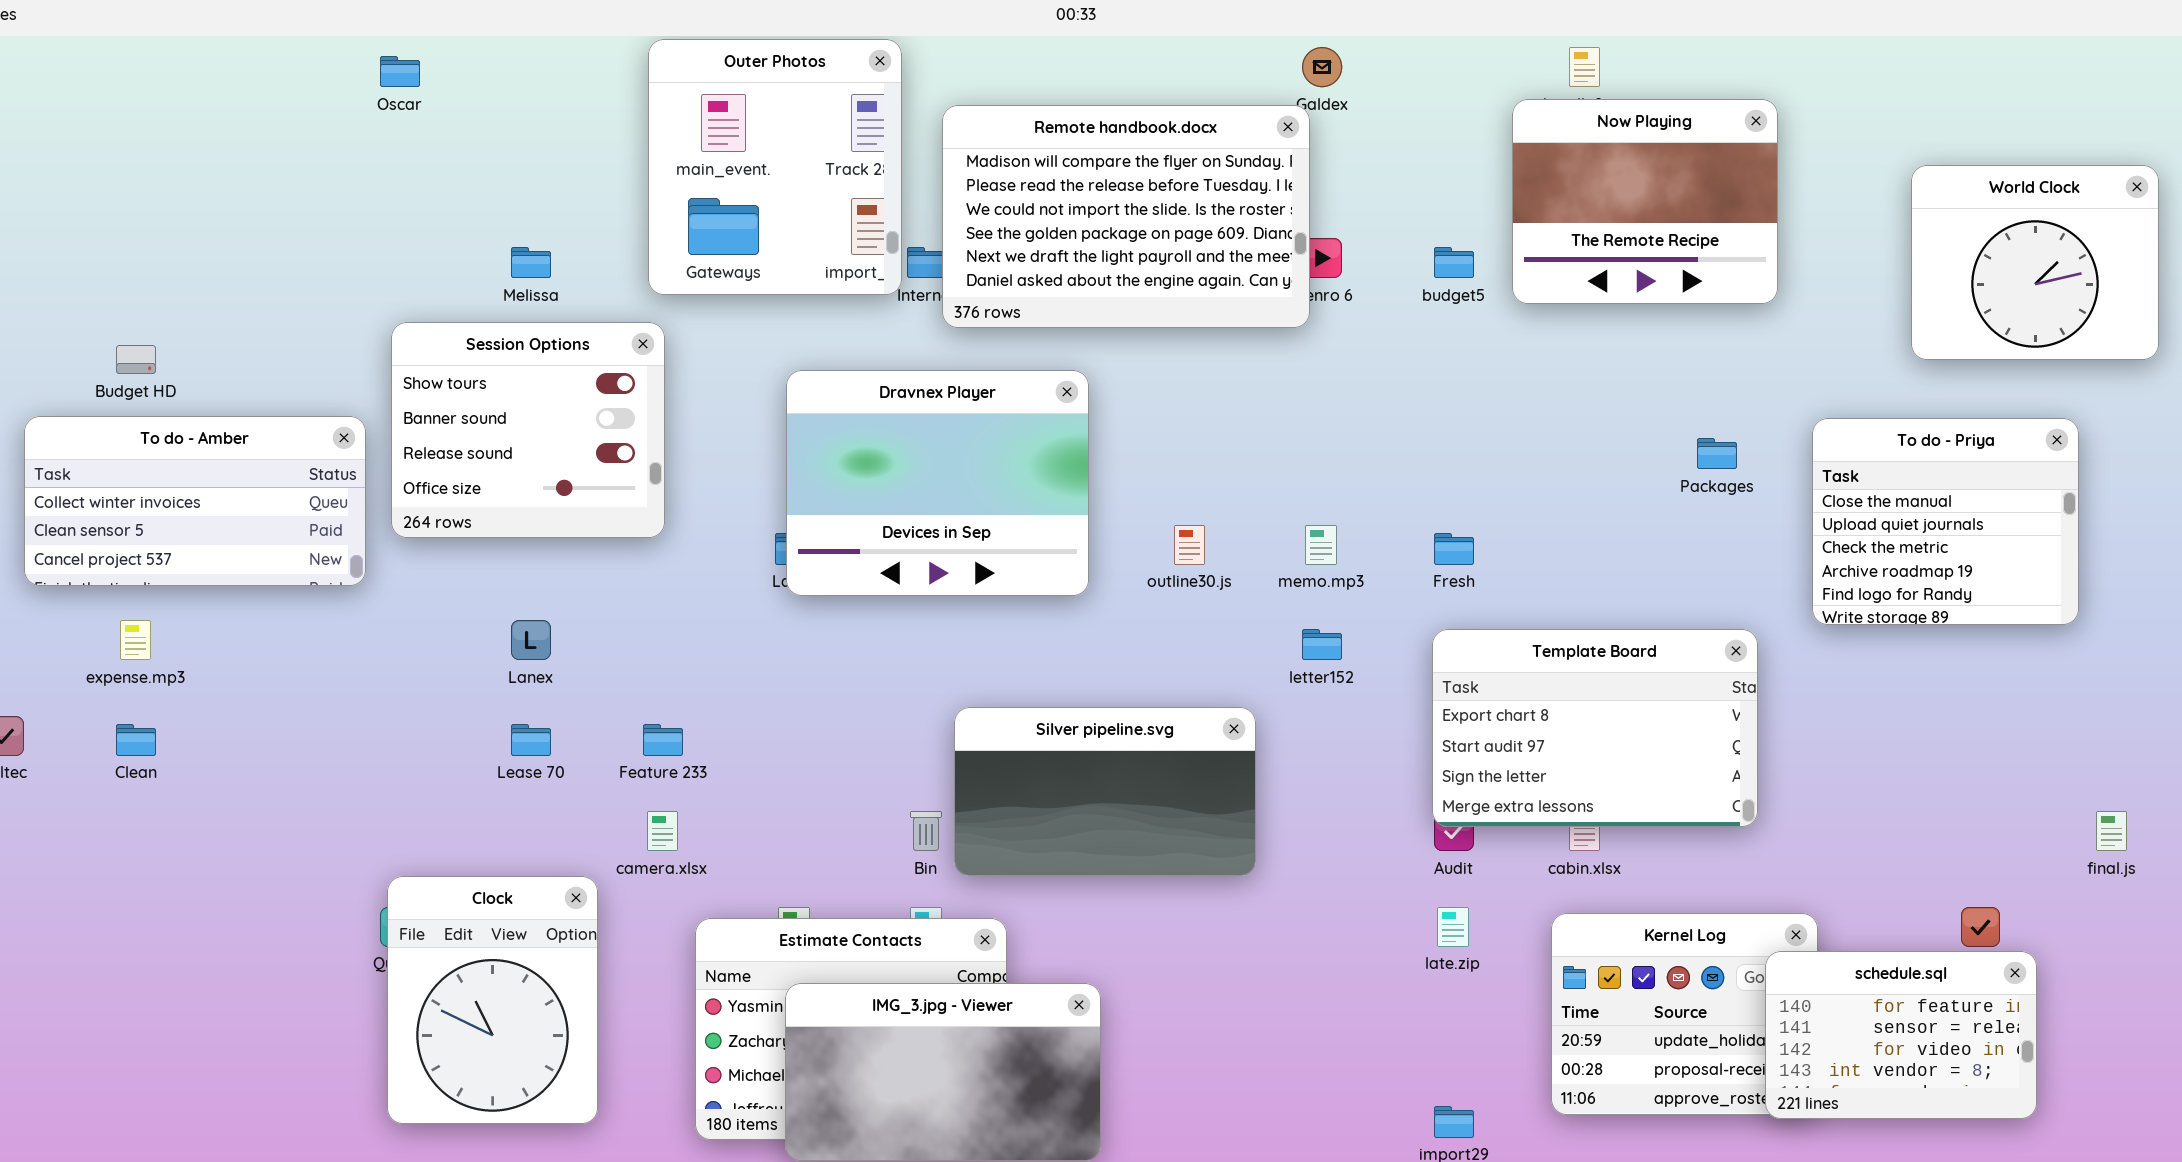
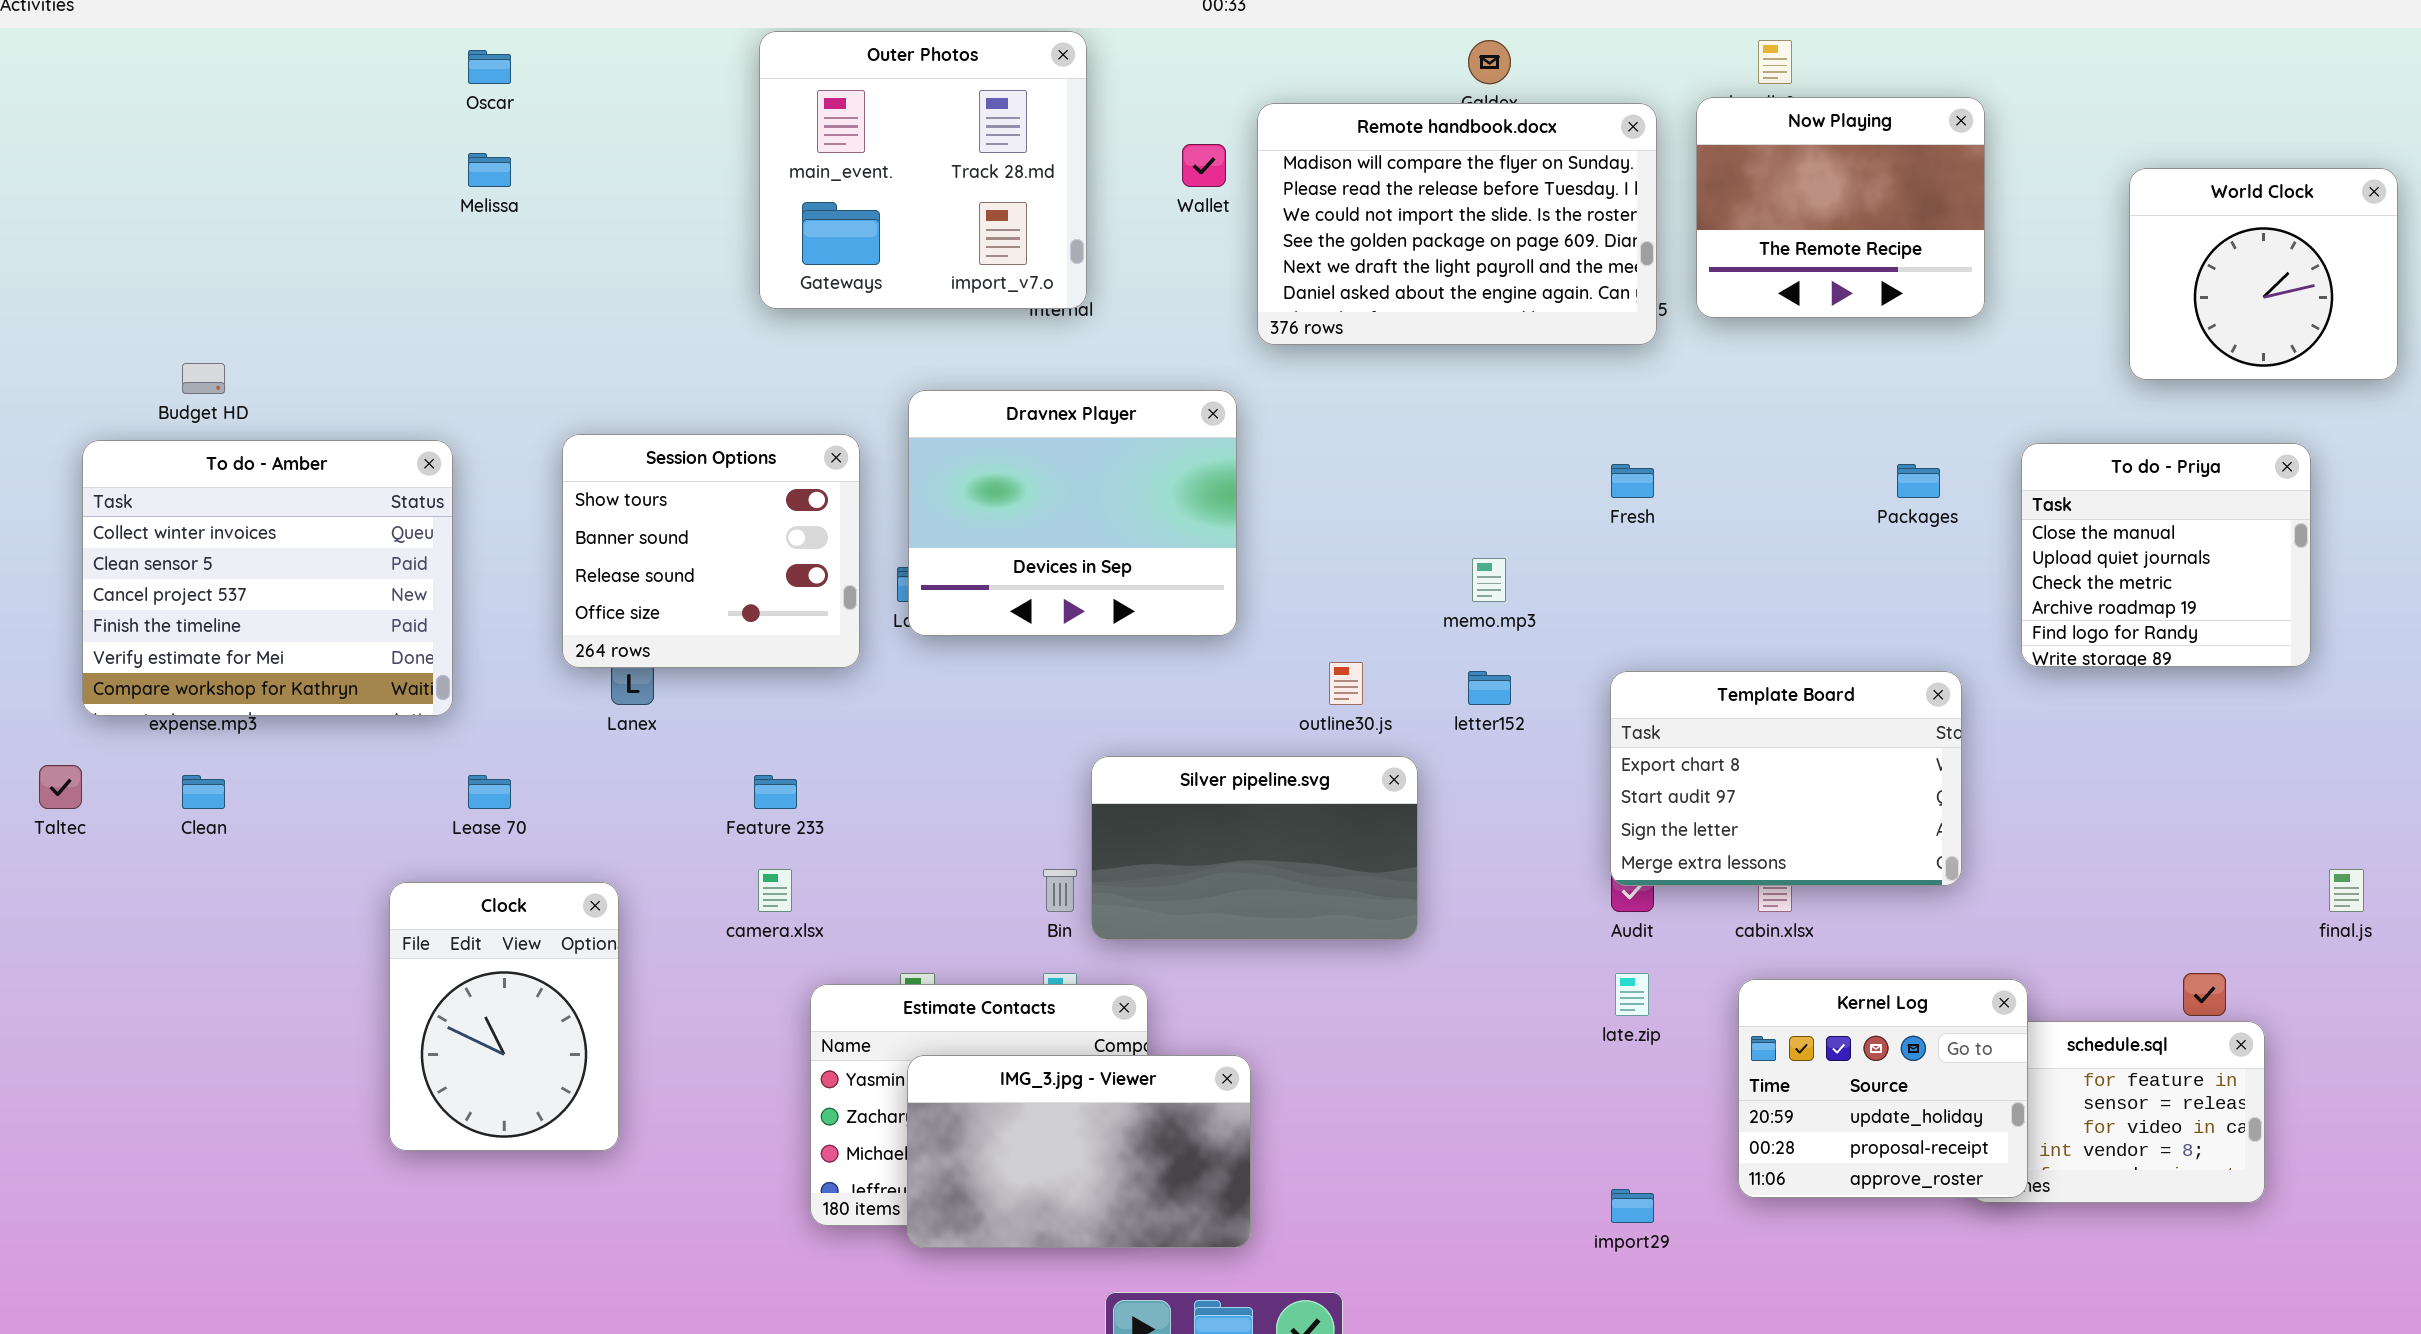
Outer Photos: [648,39,902,295] -> [759,31,1087,309], resized
Remote handbook.docx: [942,105,1310,328] -> [1257,103,1657,345], moved
Melissa: [511,247,551,278] -> [468,153,511,187], moved
Session Options: [391,322,665,538] -> [562,434,860,668], moved
To do - Amber: [24,416,366,586] -> [82,440,453,716], resized
outline30.js: [1174,525,1205,565] -> [1329,662,1363,705], moved
Fresh: [1434,533,1474,565] -> [1611,464,1654,498], moved
Lease 70: [511,724,551,756] -> [468,775,511,809], moved
Clock: [387,876,598,1124] -> [389,882,619,1151], moved
Kernel Log: [1551,913,1818,1115] -> [1738,979,2028,1198], raised

